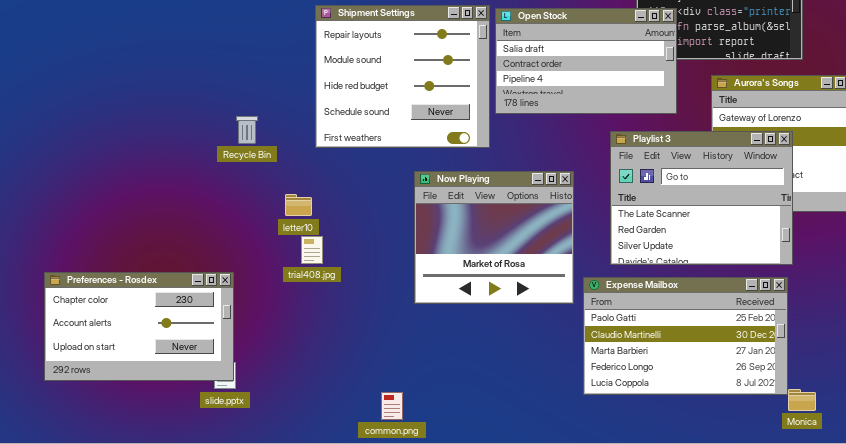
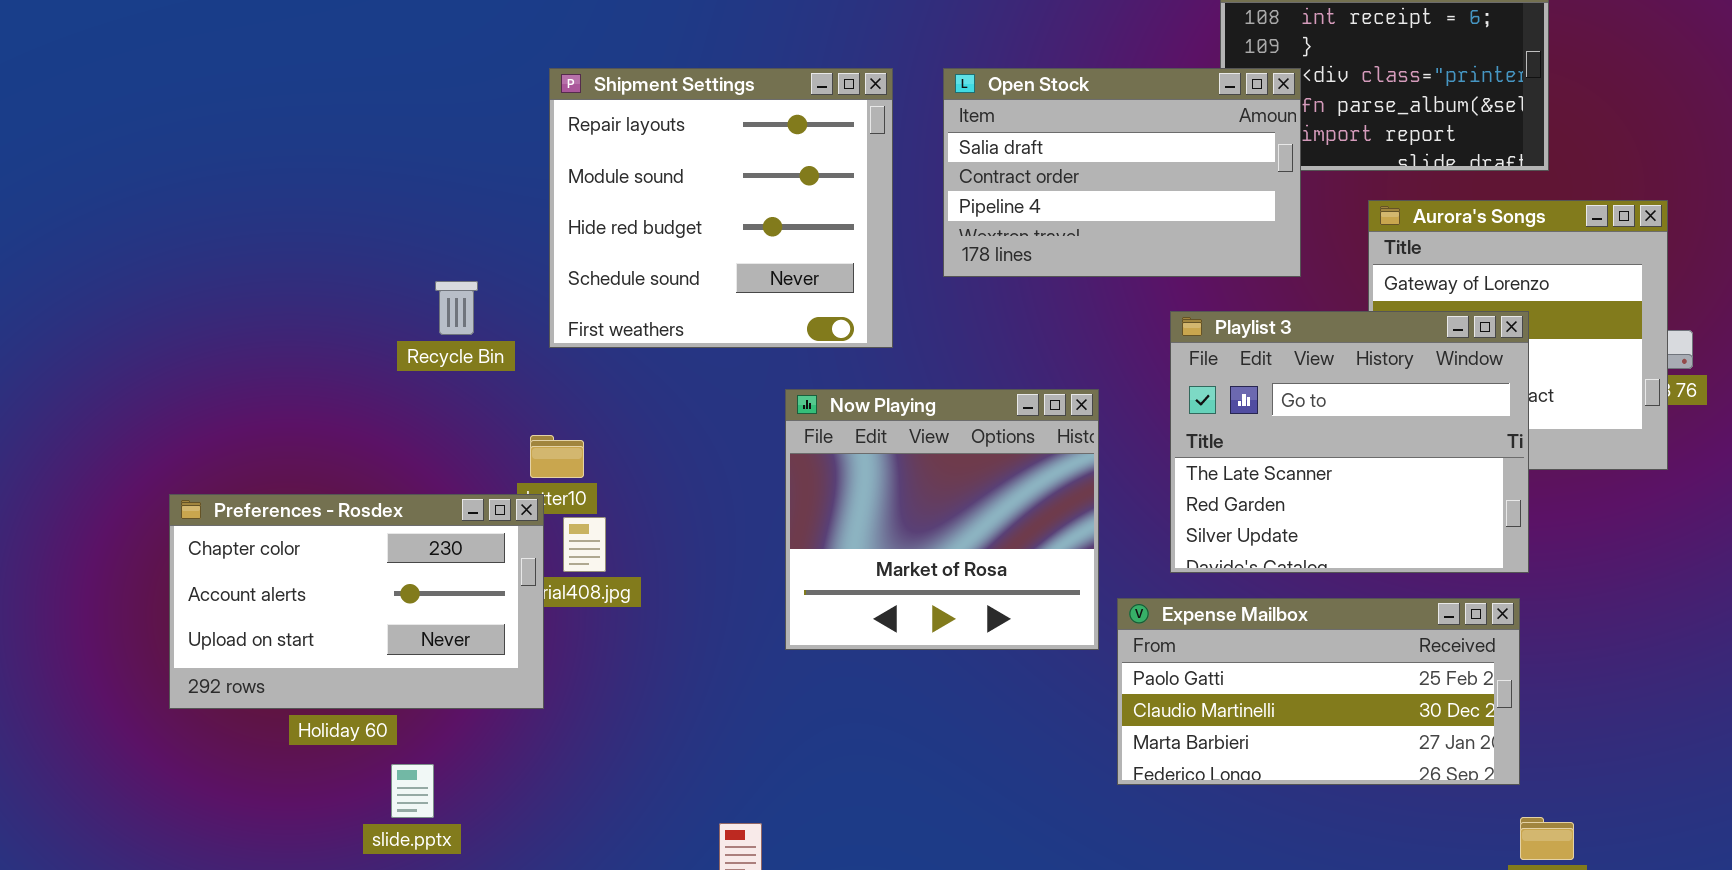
Shipment Settings: [315,5,490,148] -> [549,68,893,348], moved
Preferences - Rosdex: [44,272,234,381] -> [169,494,544,709], moved
Expense Mailbox: [583,277,788,395] -> [1117,598,1520,785], resized

